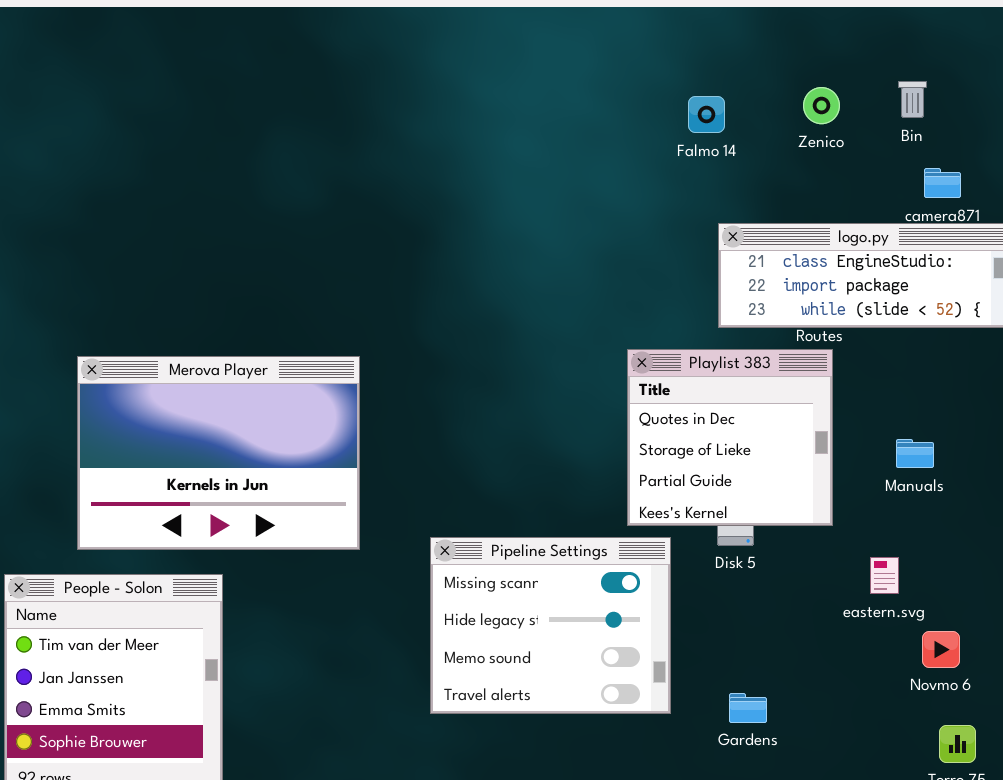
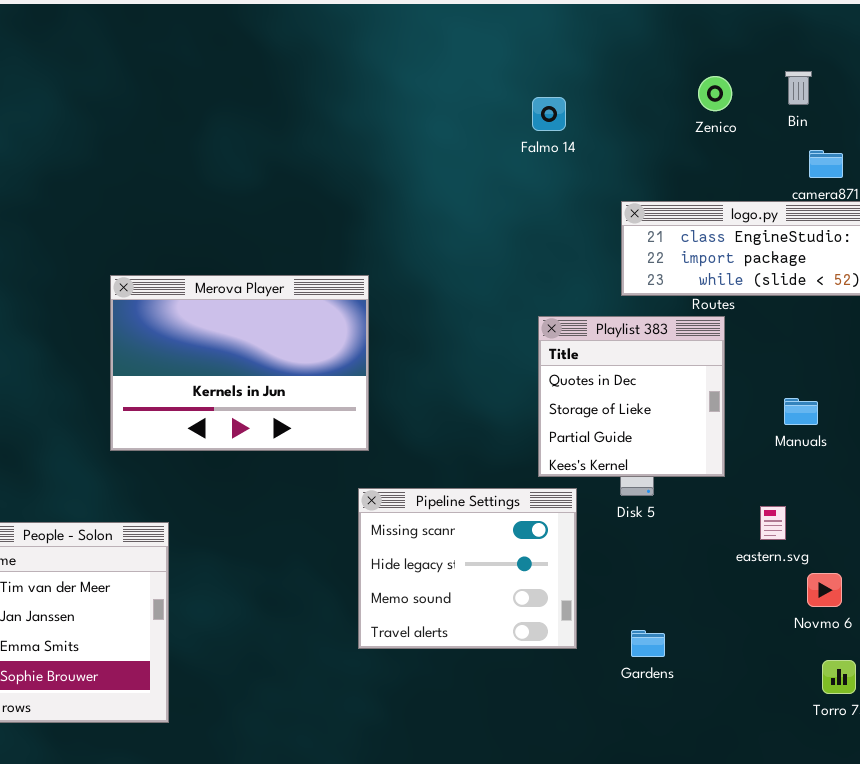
Falmo 14: [688,96,725,133] -> [532,97,566,131], moved
Merova Player: [77,356,360,550] -> [110,275,369,451], moved

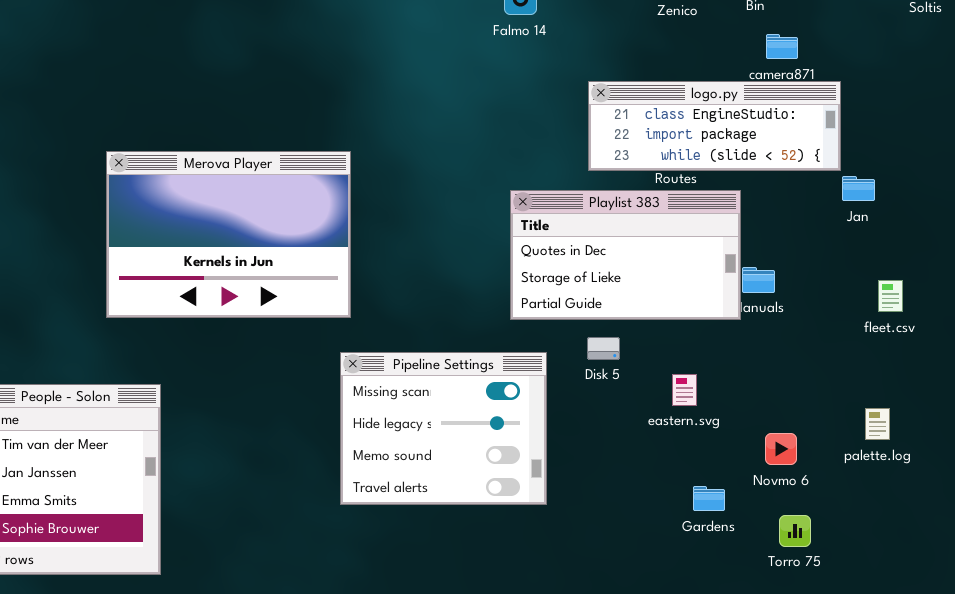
Playlist 383: [538,316,725,477] -> [510,190,741,320], resized
eastern.svg: [760,506,786,540] -> [672,374,697,406], moved
Gardens: [631,630,665,657] -> [693,486,725,511], moved

